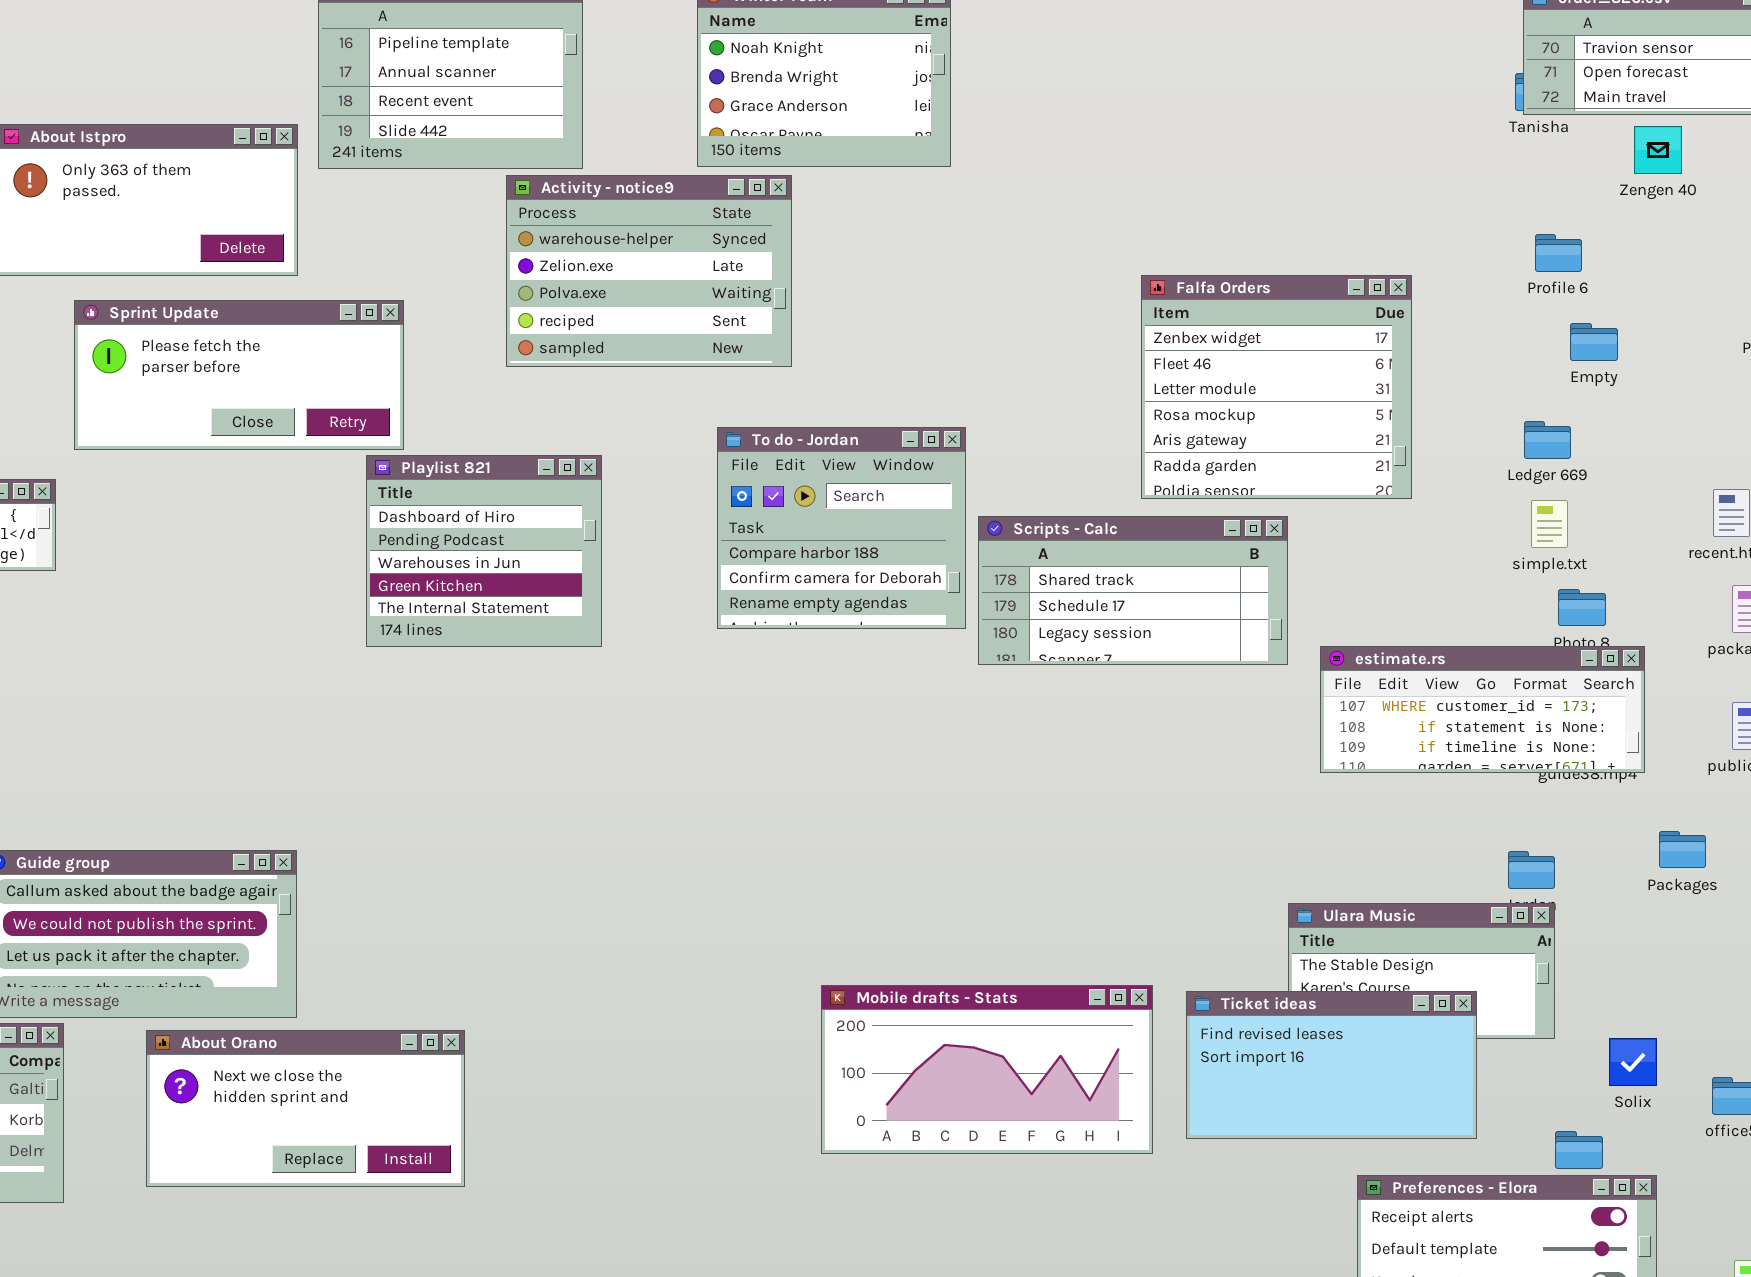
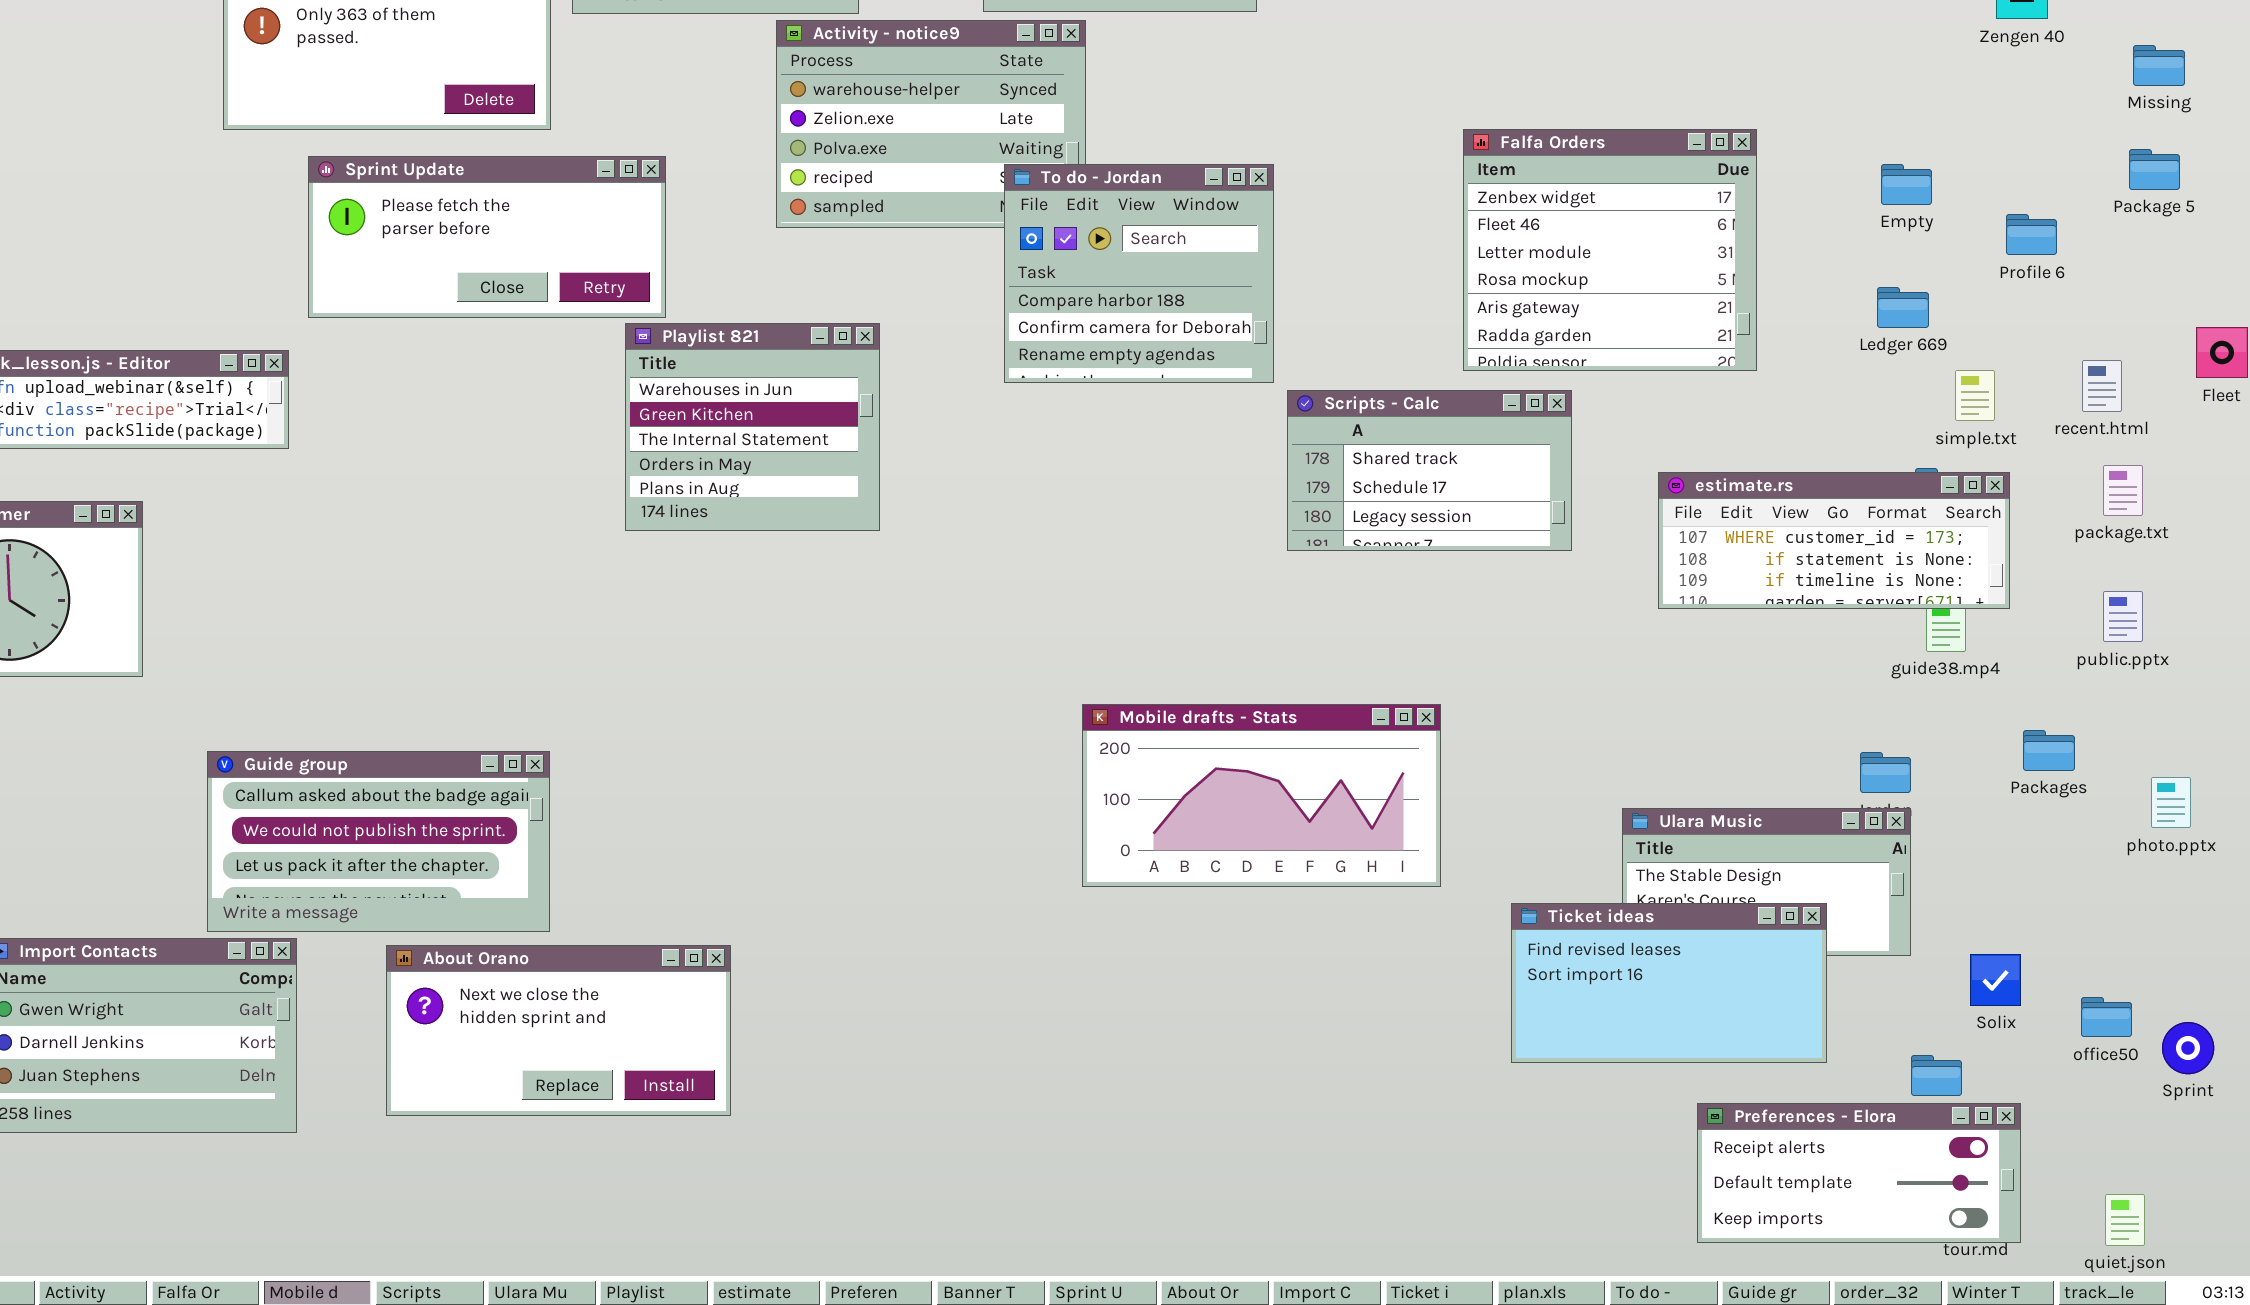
Profile 6: [1535,234,1582,272] -> [2006,214,2057,255], moved
Empty: [1570,323,1618,361] -> [1881,164,1932,205], moved
To do - Jordan: [717,427,966,629] -> [1004,164,1274,383], moved
Playlist 821: [366,455,602,647] -> [625,323,880,531], scrolled down 2 rows
simple.txt: [1531,500,1568,548] -> [1955,370,1995,421], moved
Scripts - Calc: [978,516,1288,665] -> [1287,390,1572,551], resized
estimate.rs: [1320,646,1645,773] -> [1658,472,2010,609], moved
Mobile drafts - Stats: [821,985,1153,1154] -> [1082,704,1441,887], moved

